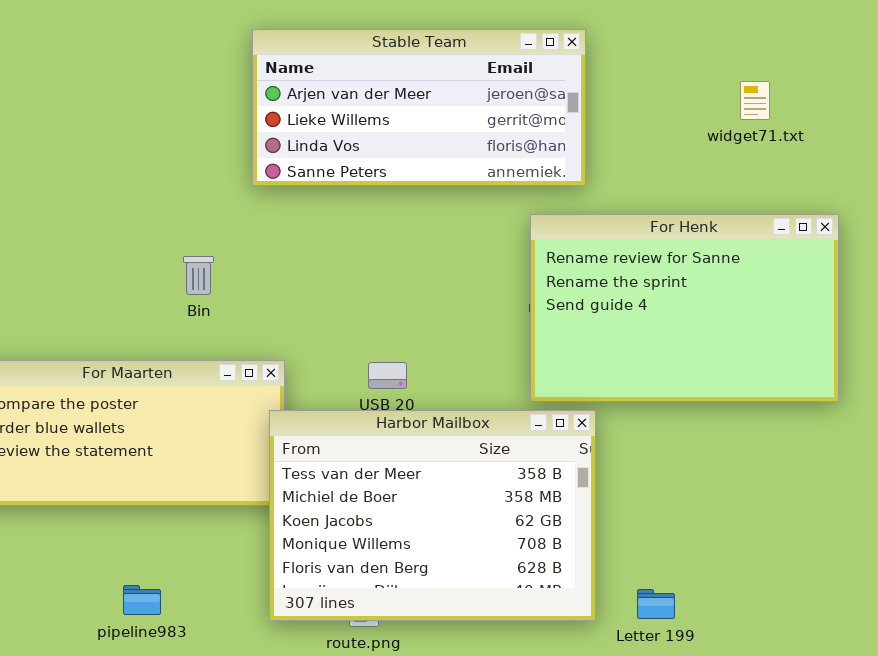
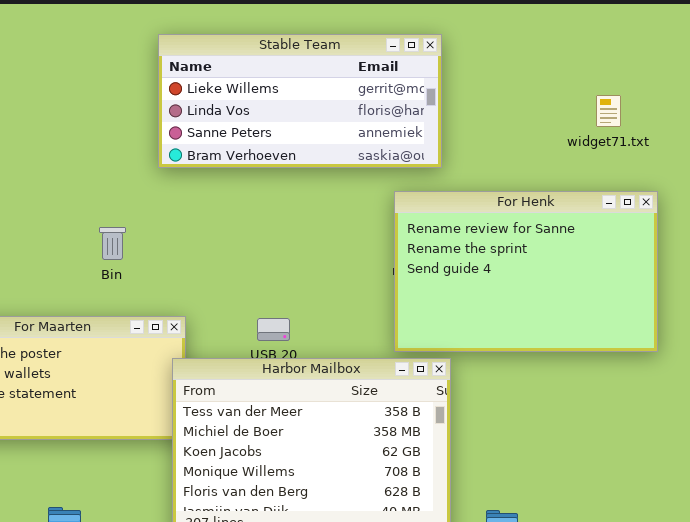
Stable Team: [252,29,586,186] -> [158,34,442,168], scrolled down 1 row
widget71.txt: [740,81,770,120] -> [596,95,621,127], moved

